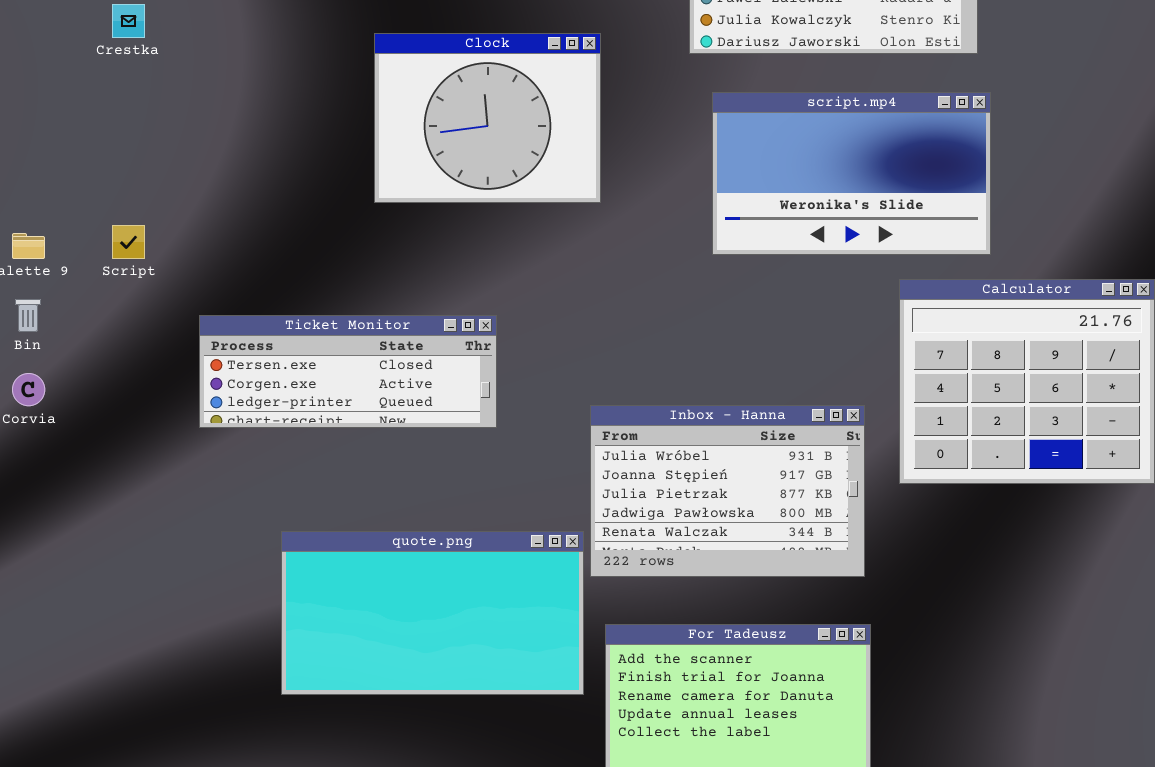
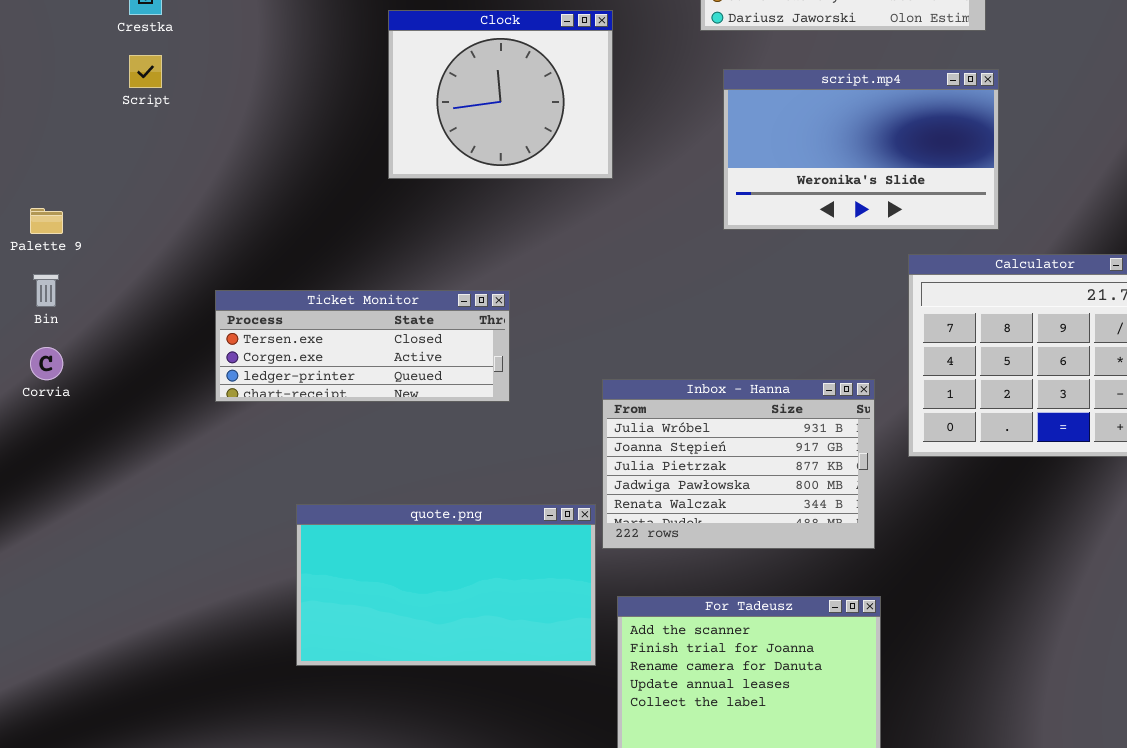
Script: [112,225,145,259] -> [129,55,162,88], moved

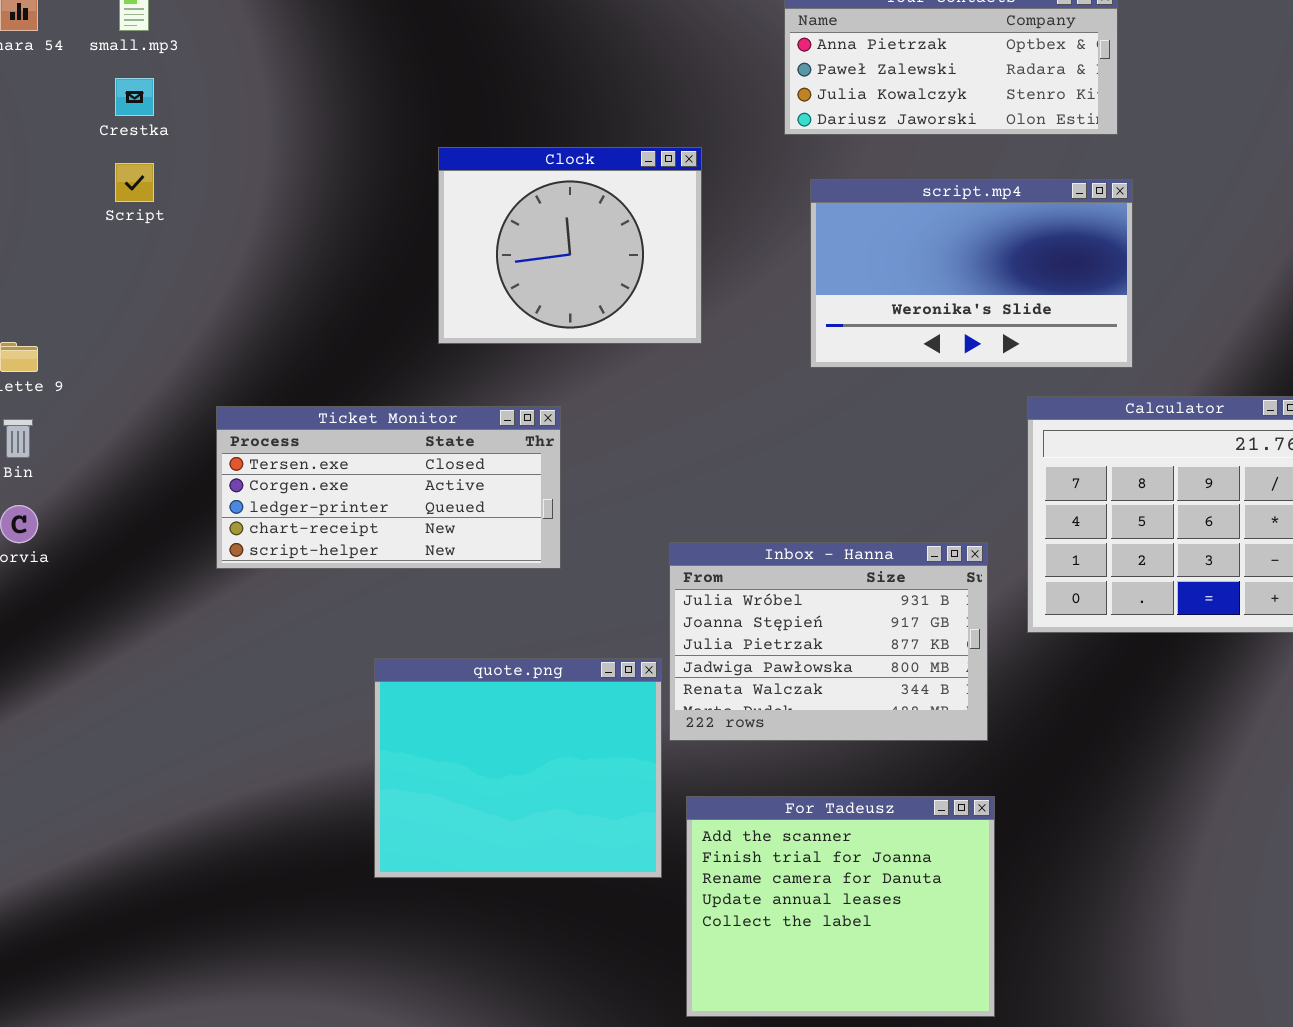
Clock: [388,10,613,179] -> [438,147,702,344], moved
Ticket Monitor: [215,290,510,402] -> [216,406,561,569], resized
quote.png: [296,504,596,666] -> [374,658,662,878], resized

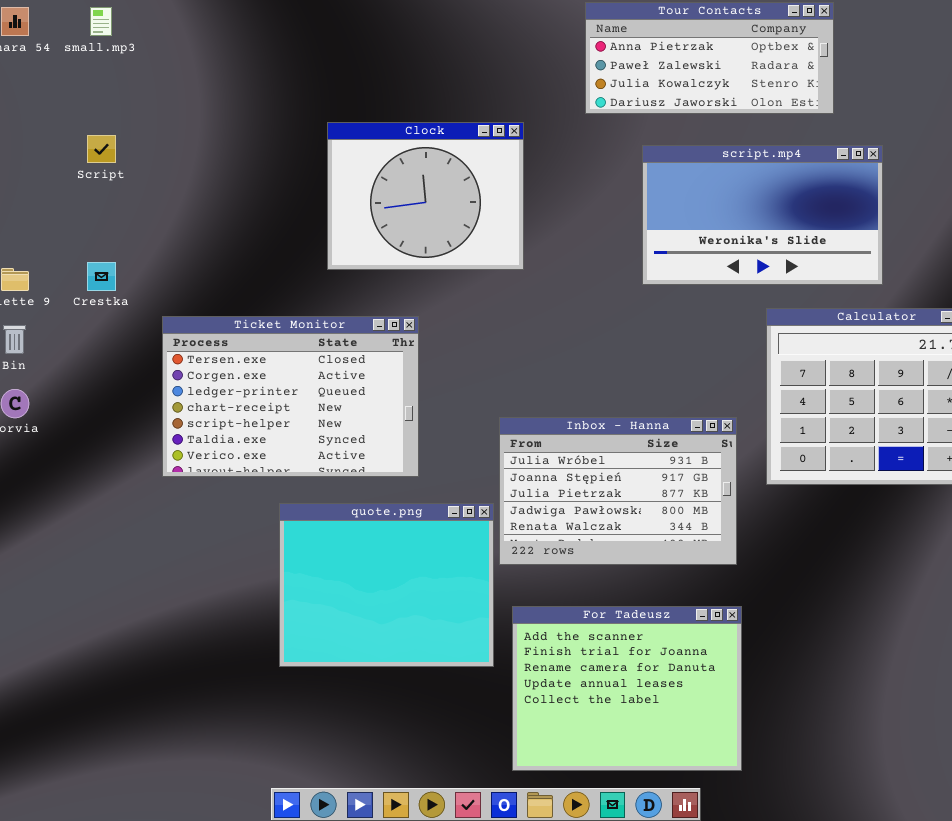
Crestka: [115,78,154,116] -> [87,262,116,291], moved
script.mp4: [810,179,1133,368] -> [642,145,883,285], moved
Ticket Monitor: [216,406,561,569] -> [162,316,419,477], resized

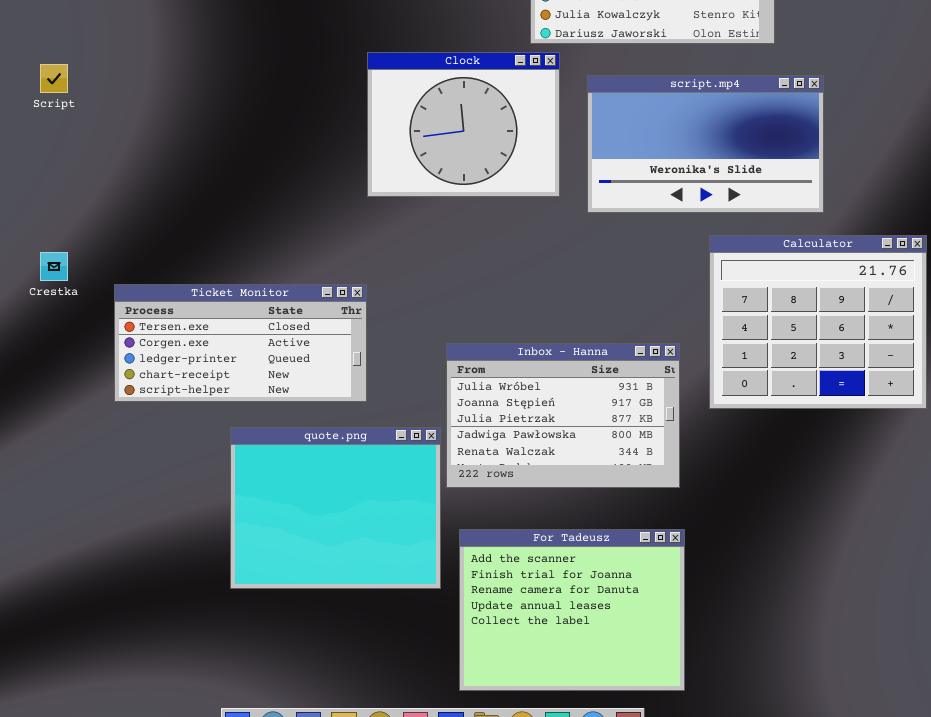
Clock: [327,122,524,270] -> [367,52,560,197], moved
Crestka: [87,262,116,291] -> [40,252,68,281], moved
Ticket Monitor: [162,316,419,477] -> [114,284,367,402], resized

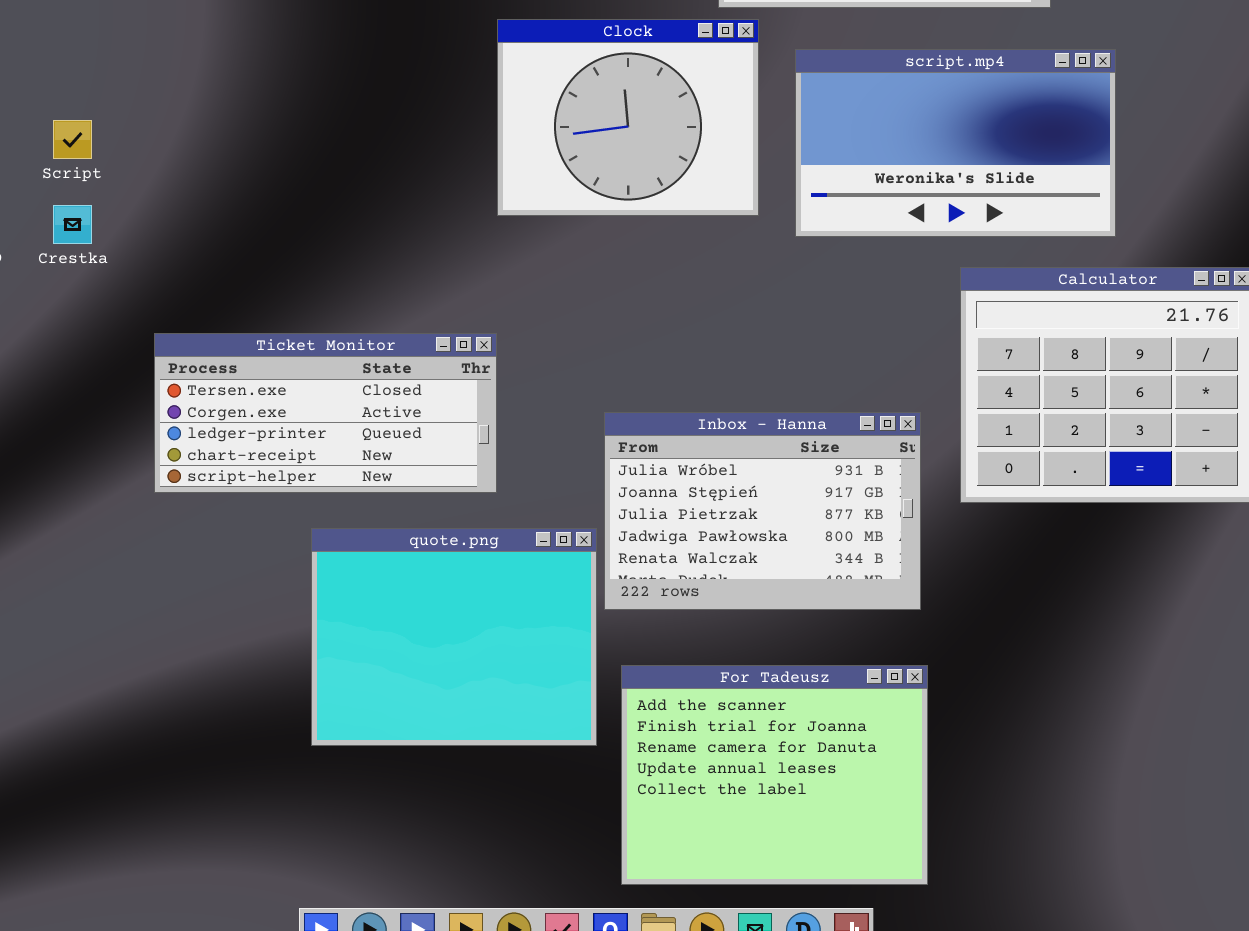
Script: [40,64,68,93] -> [53,120,92,159], moved
Crestka: [40,252,68,281] -> [53,205,92,244], moved

